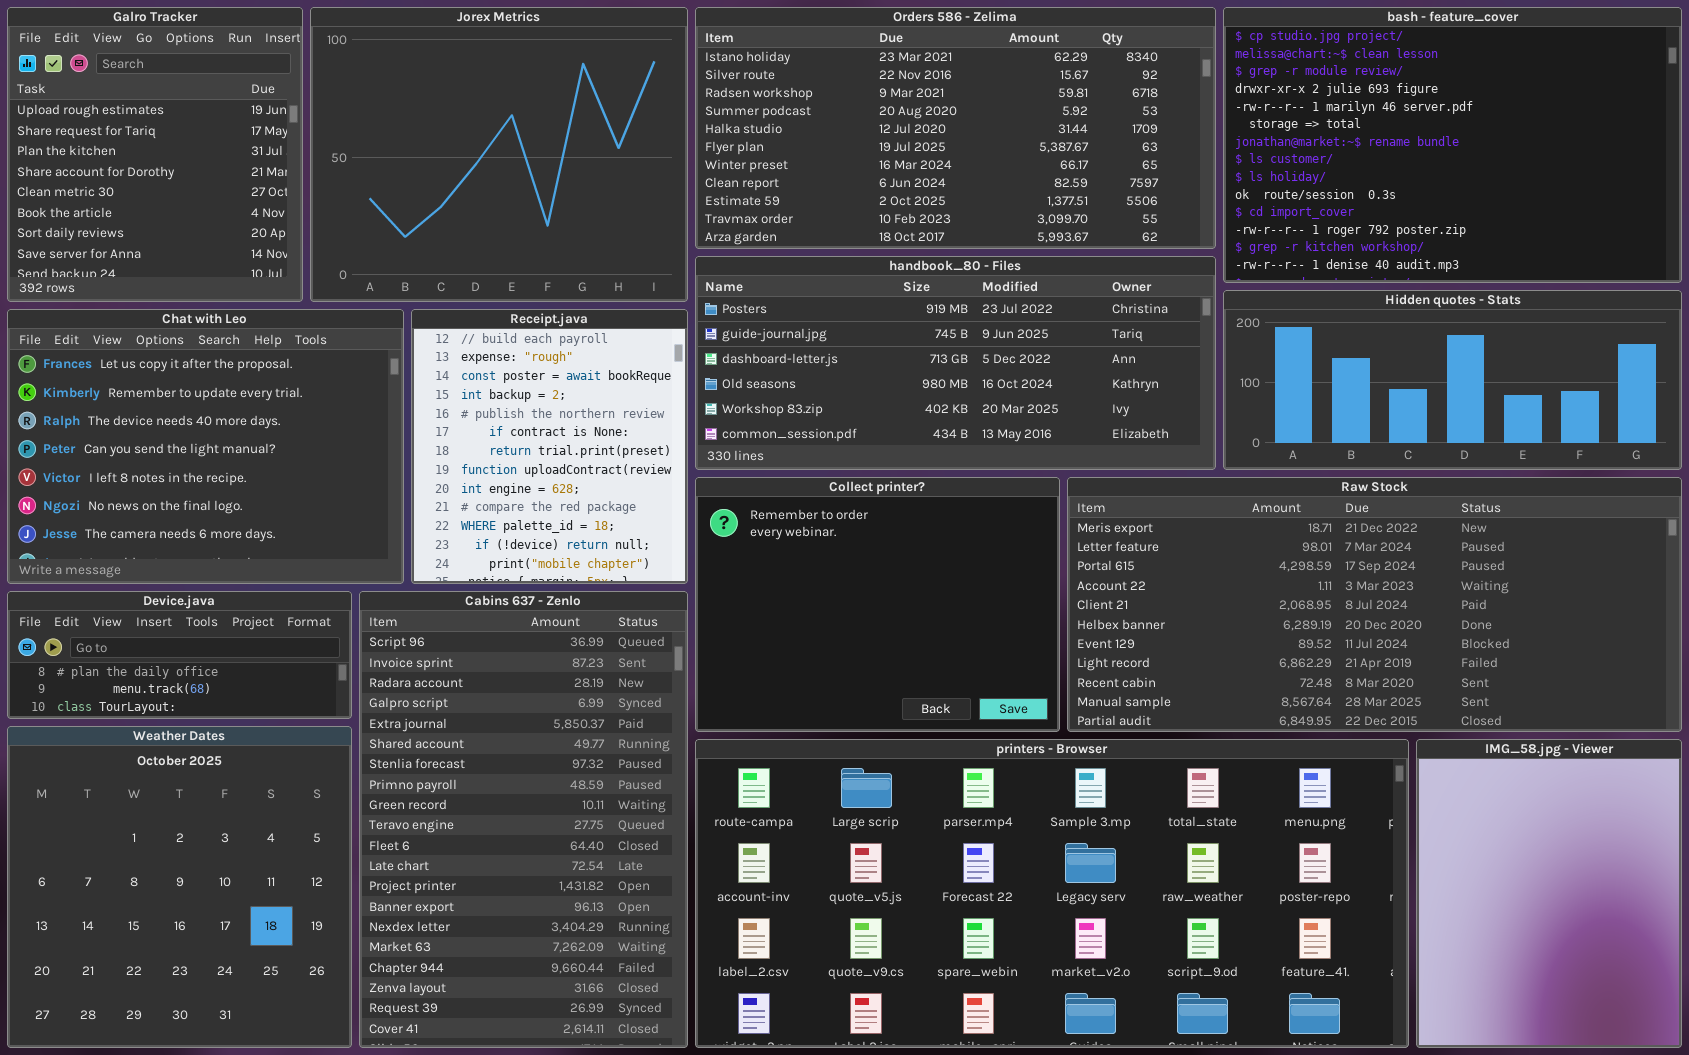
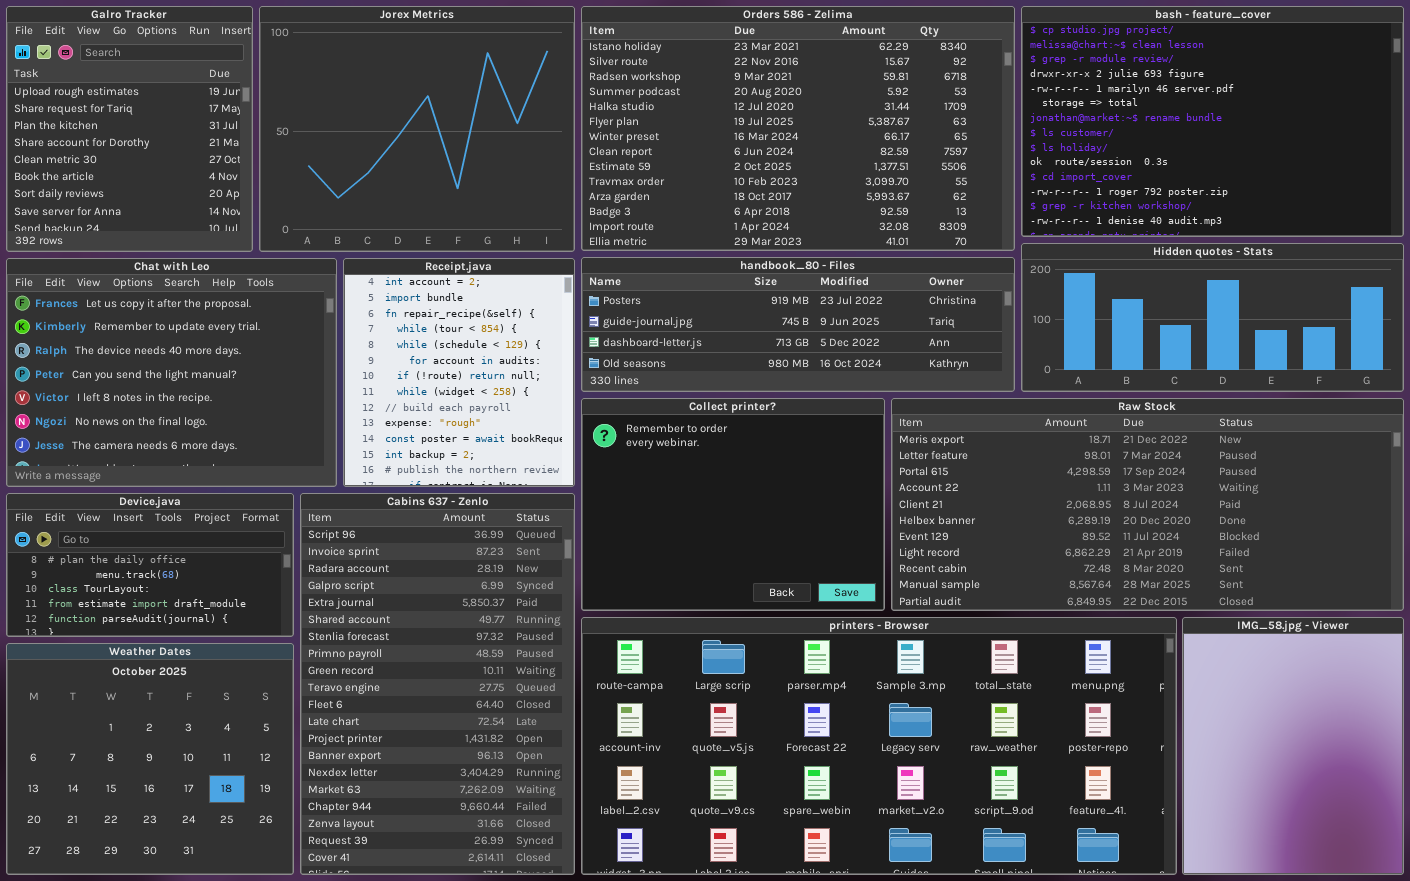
Orders 586 - Zelima: [695,7,1216,249] -> [581,6,1015,251], resized
handbook_80 - Files: [695,256,1216,470] -> [581,257,1015,392], resized
Receipt.java: [411,309,688,584] -> [343,258,575,487], scrolled up 8 rows
Device.java: [7,591,352,719] -> [6,493,294,637], resized
Weather Dates: [7,726,352,1048] -> [6,643,294,875], resized

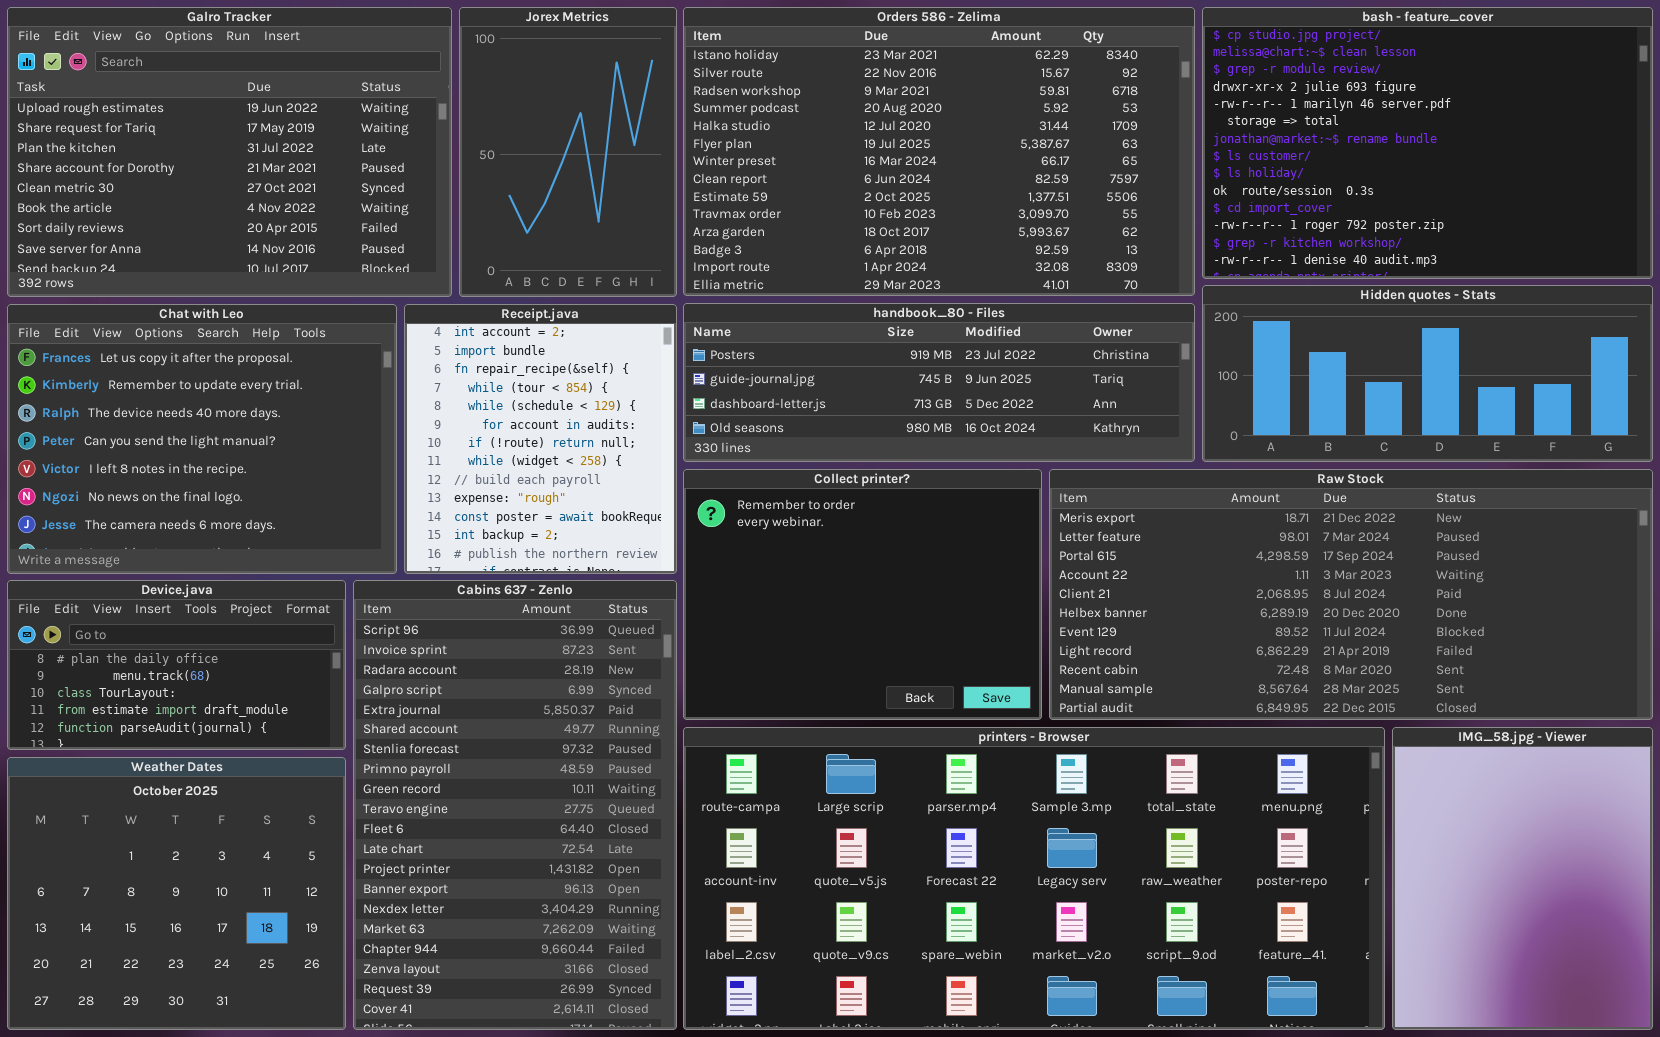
Galro Tracker: [6,6,253,252] -> [7,7,452,297], resized
Jorex Metrics: [259,6,575,252] -> [459,7,677,297], resized

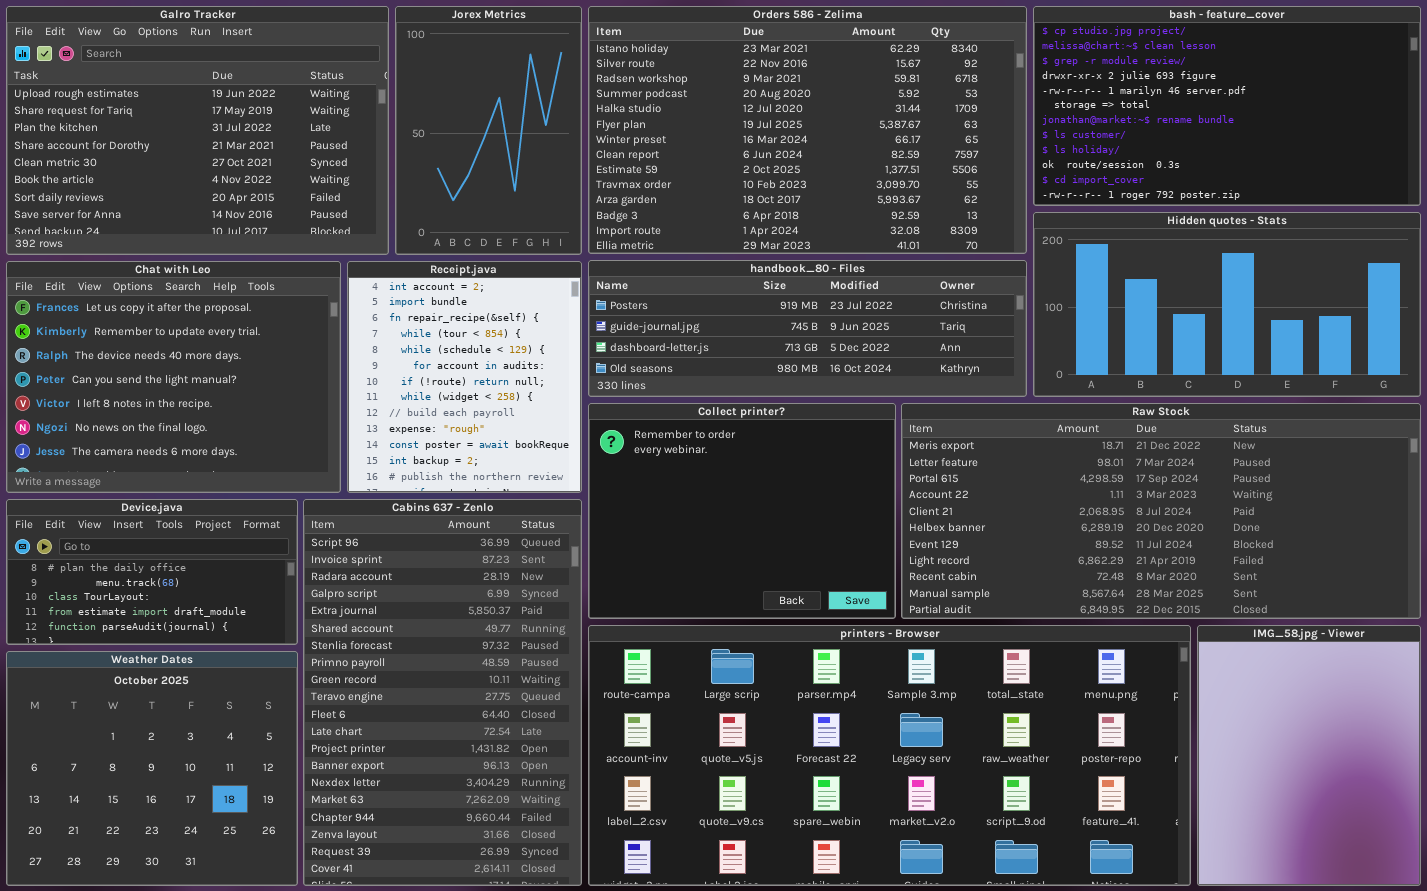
bash - feature_cover: [1202,7,1653,279] -> [1033,6,1421,206], resized
Hidden quotes - Stats: [1202,285,1653,462] -> [1033,212,1421,397], resized

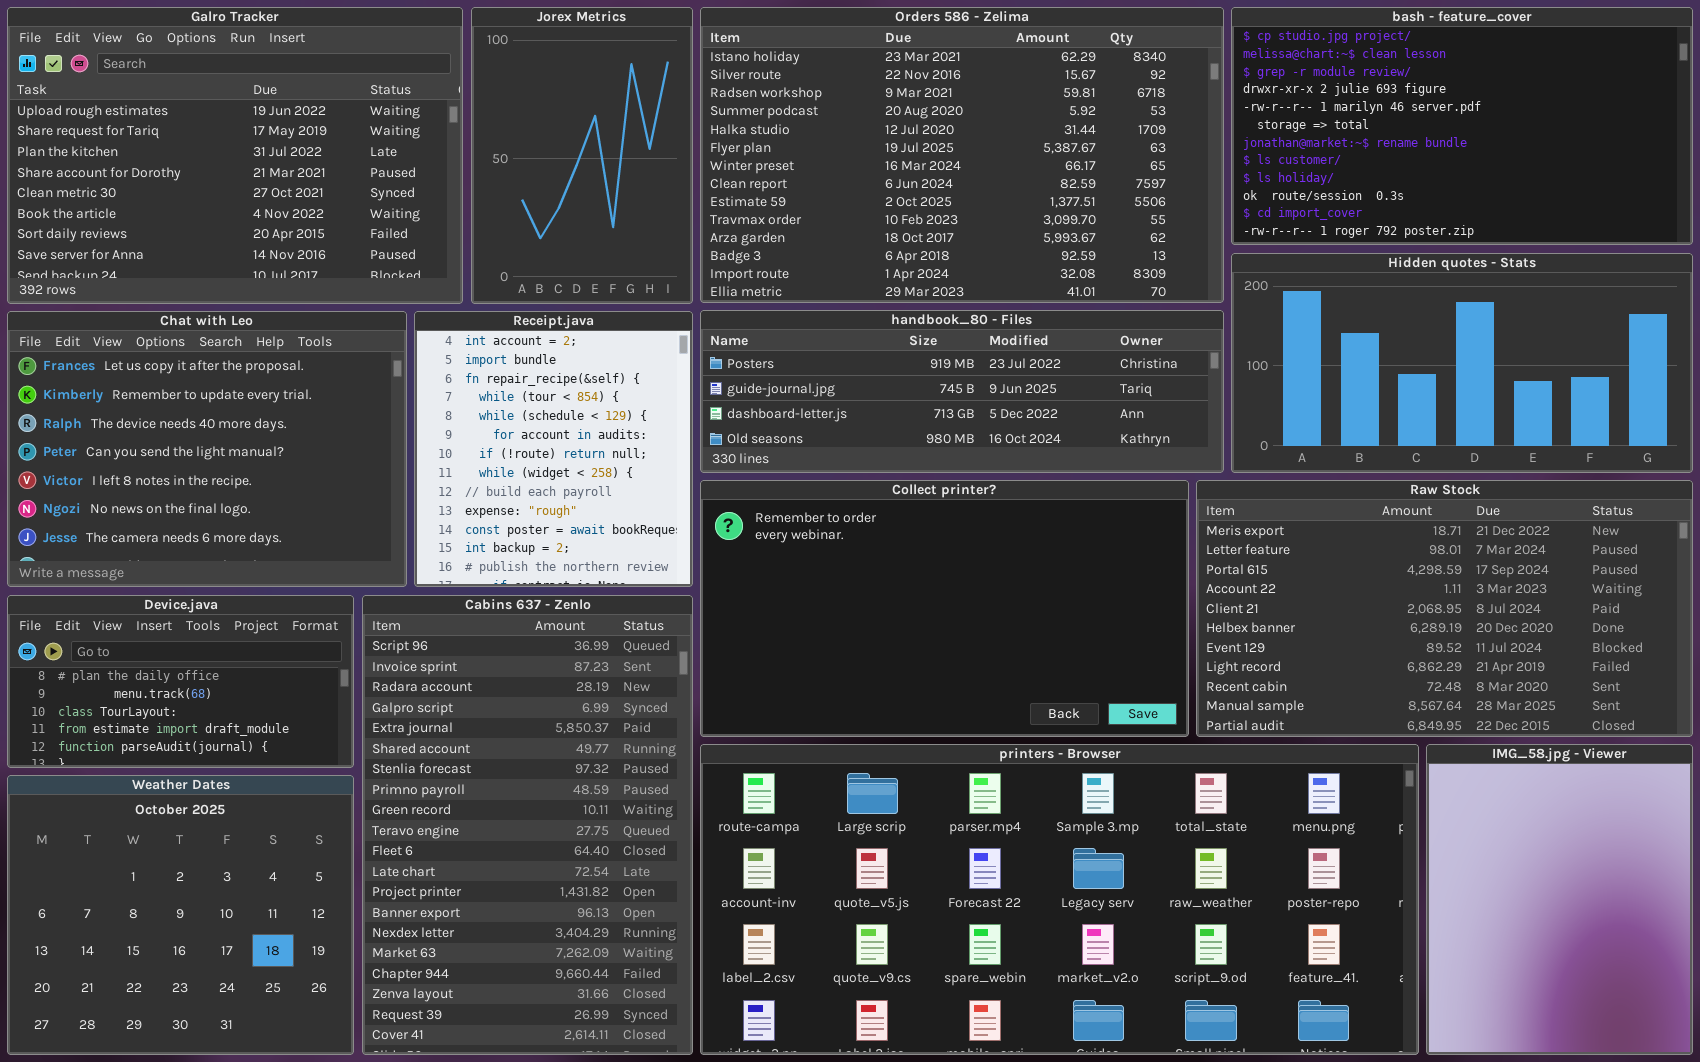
Collect printer?: [588,403,896,619] -> [700,480,1189,737], resized
Raw Stock: [901,403,1421,619] -> [1196,480,1693,737], resized

